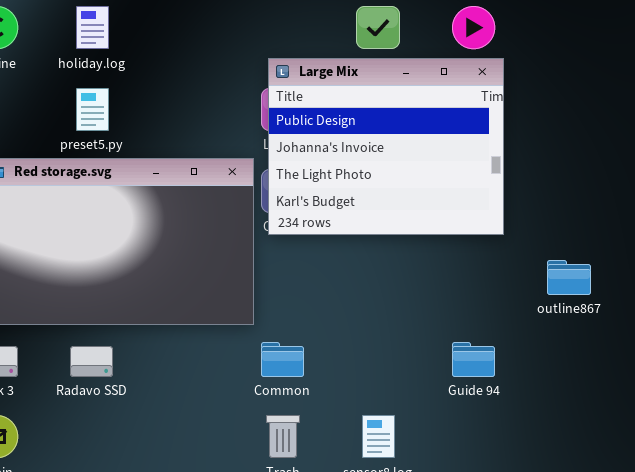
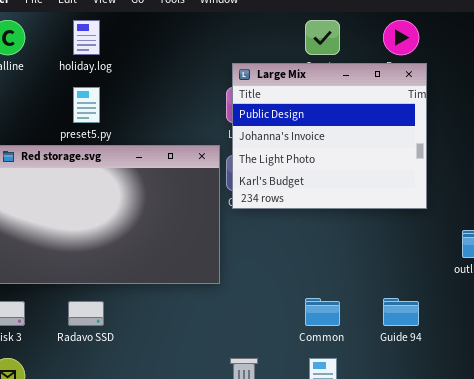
Common: [261,342,304,377] -> [305,298,340,326], moved

